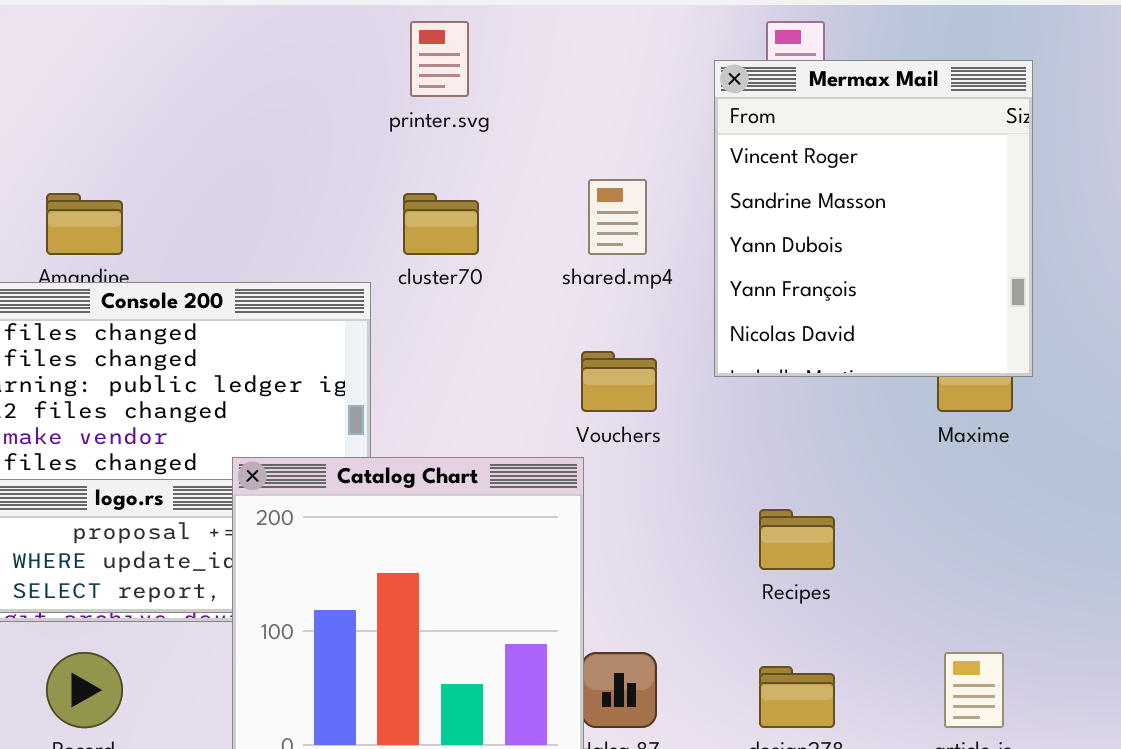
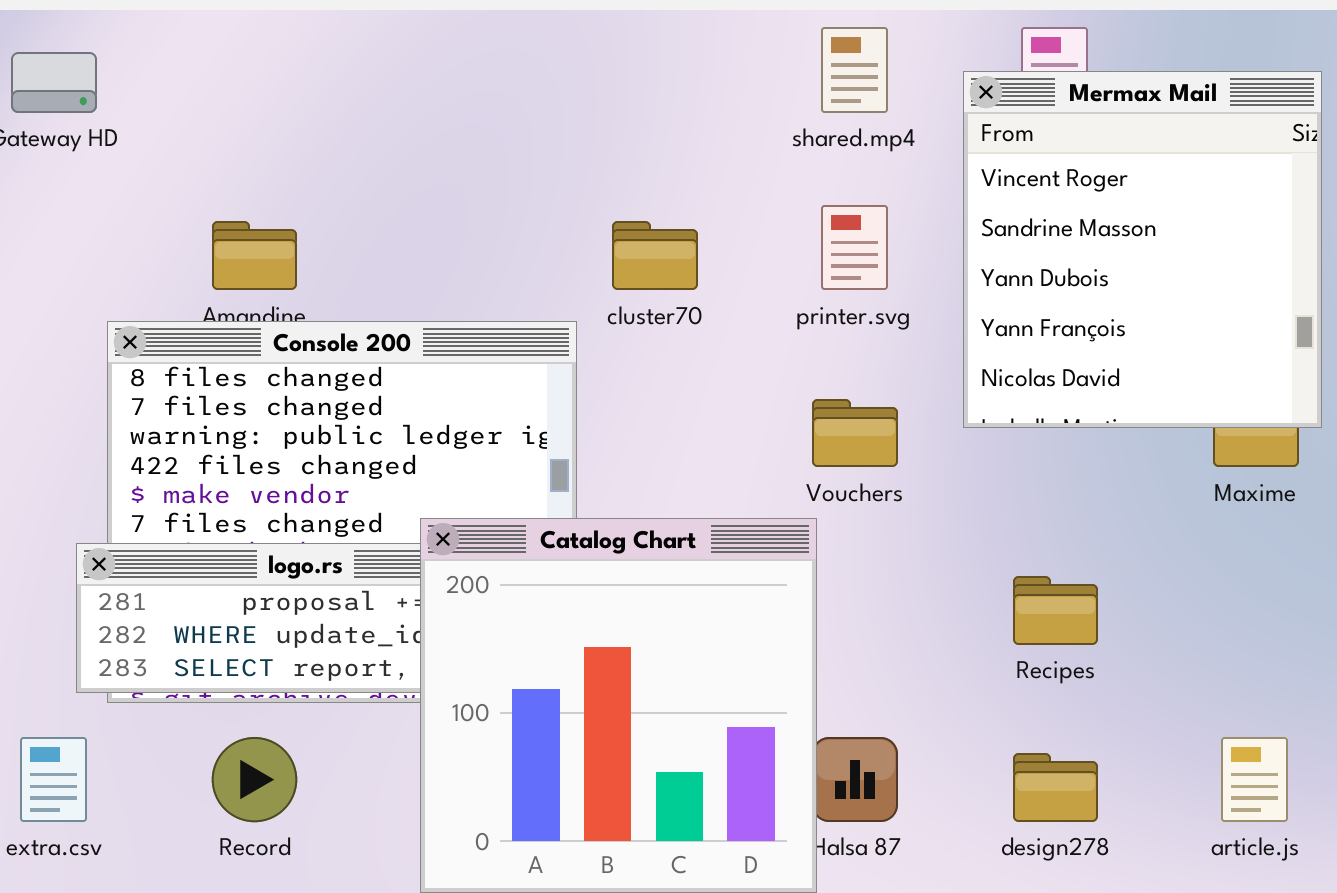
printer.svg: [410,21,469,97] -> [821,205,888,290], moved
shared.mp4: [588,179,647,255] -> [821,27,888,113], moved

